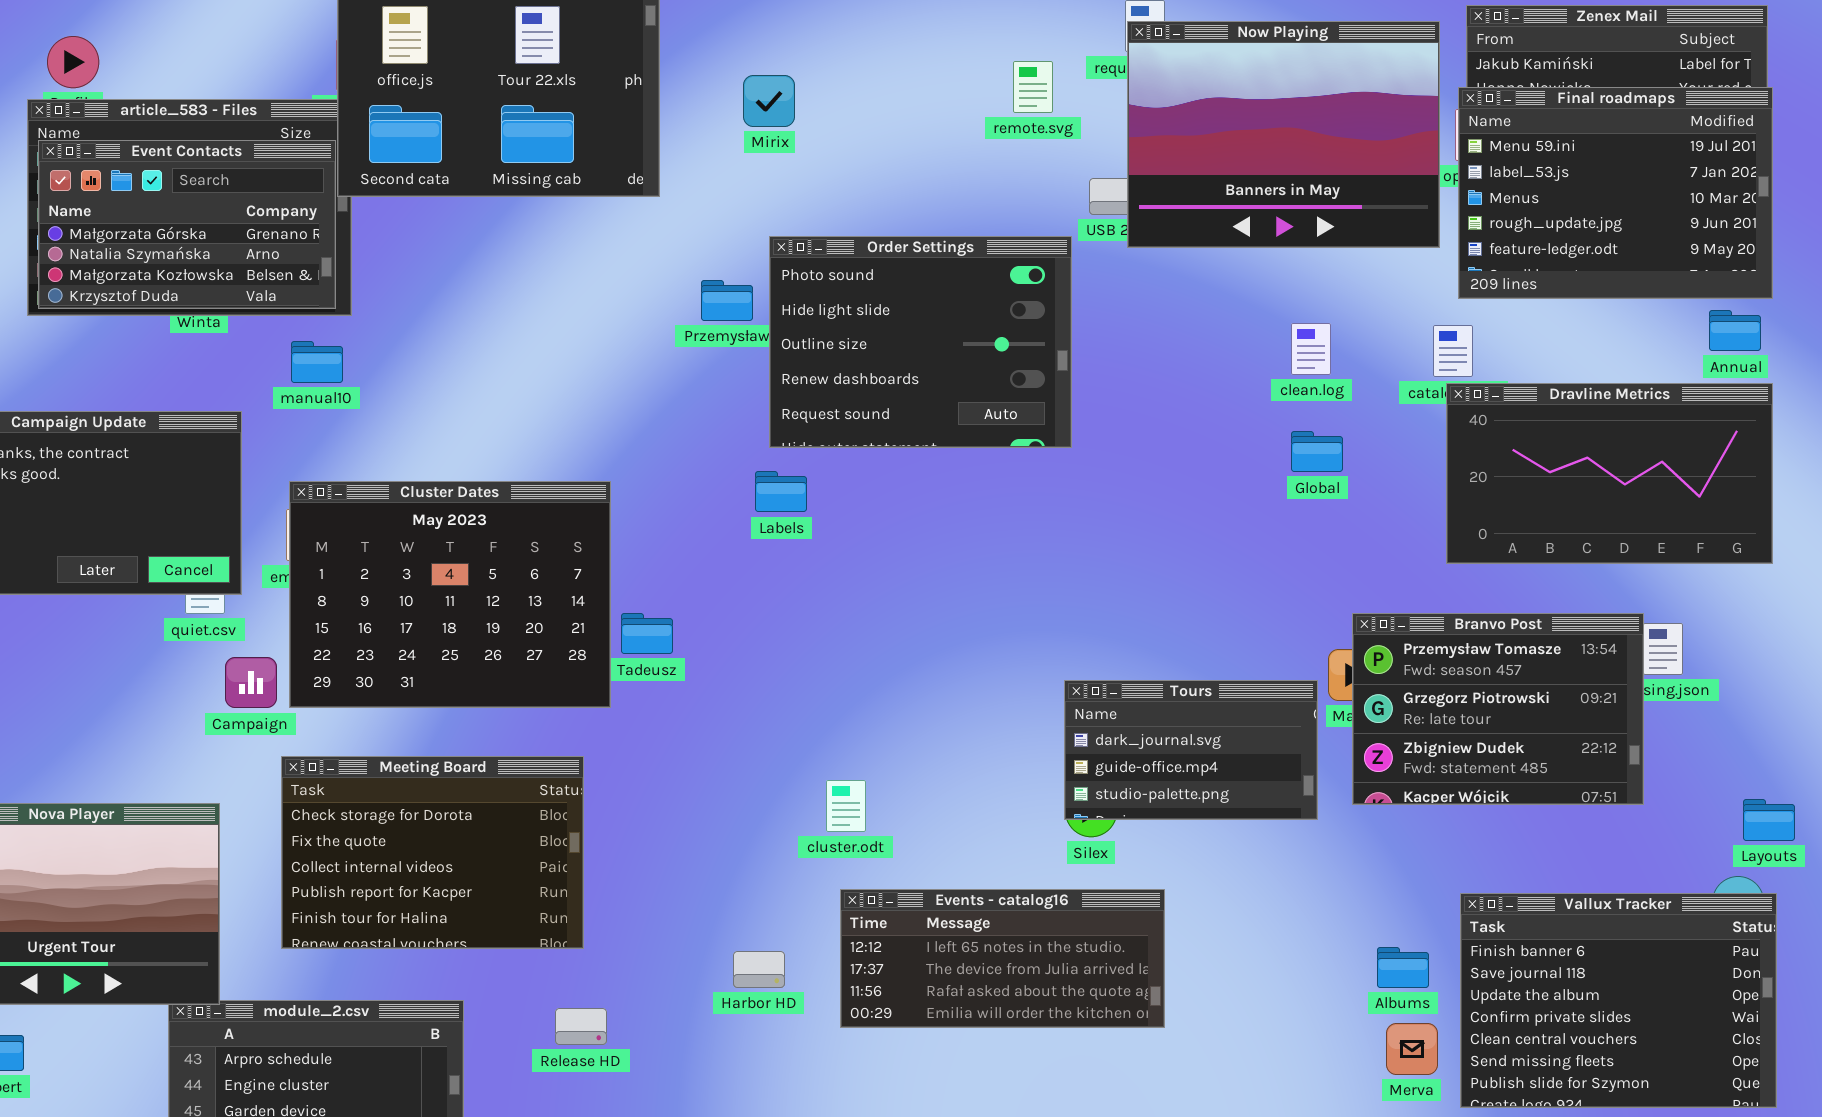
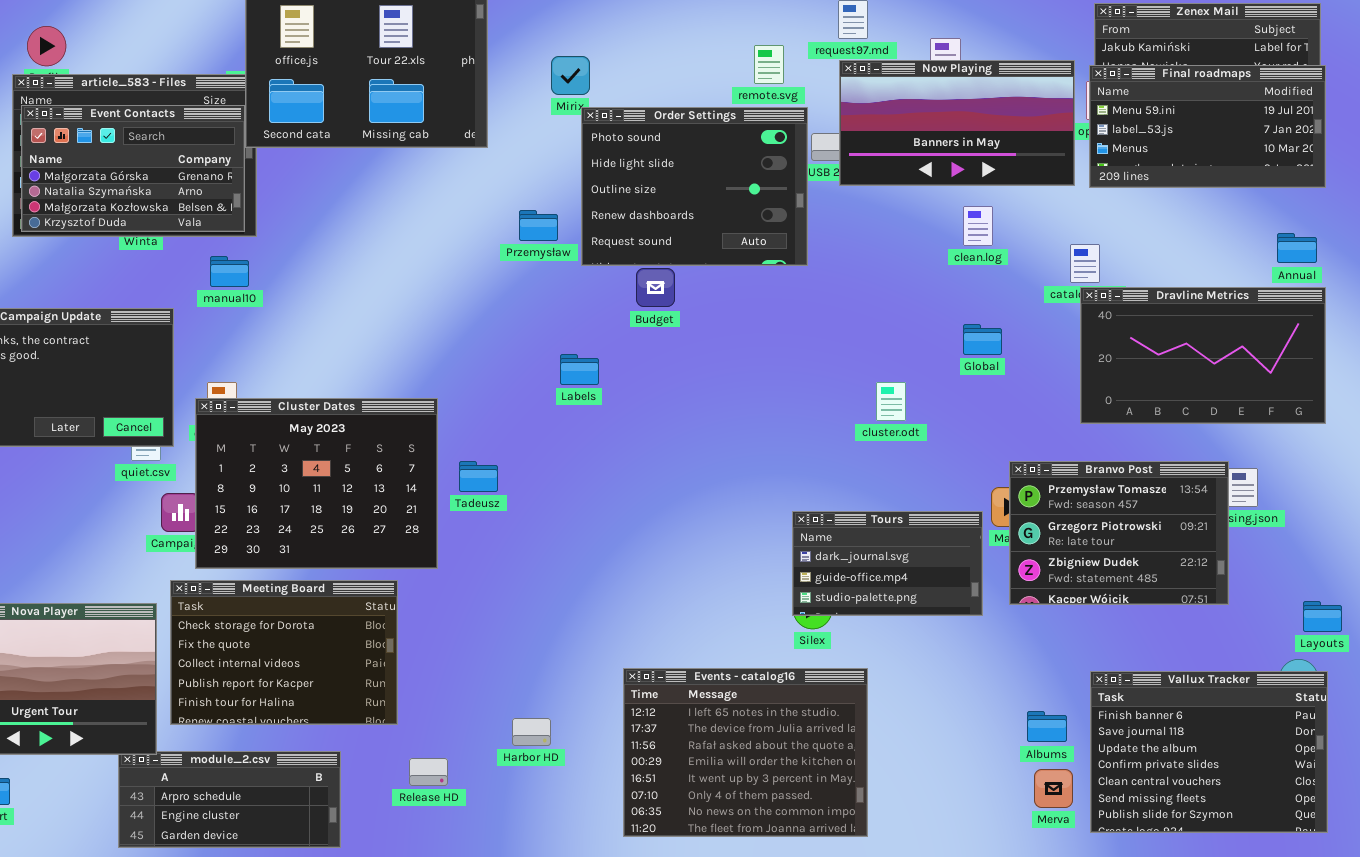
Now Playing: [1127,21,1440,248] -> [839,60,1075,186], resized
Final roadmaps: [1458,87,1773,299] -> [1089,65,1326,188], resized
Order Settings: [769,236,1072,448] -> [581,107,808,266], moved
clean.log: [1291,323,1331,375] -> [963,206,993,246], moved
Cluster Dates: [289,481,611,708] -> [195,398,438,569], moved
Meeting Board: [281,756,584,949] -> [170,580,398,725], moved
cluster.odt: [826,780,866,832] -> [876,382,906,421], moved
Events - catalog16: [840,889,1165,1028] -> [623,668,868,837], resized
Harbor HD: [733,951,785,988] -> [512,718,551,746], moved

